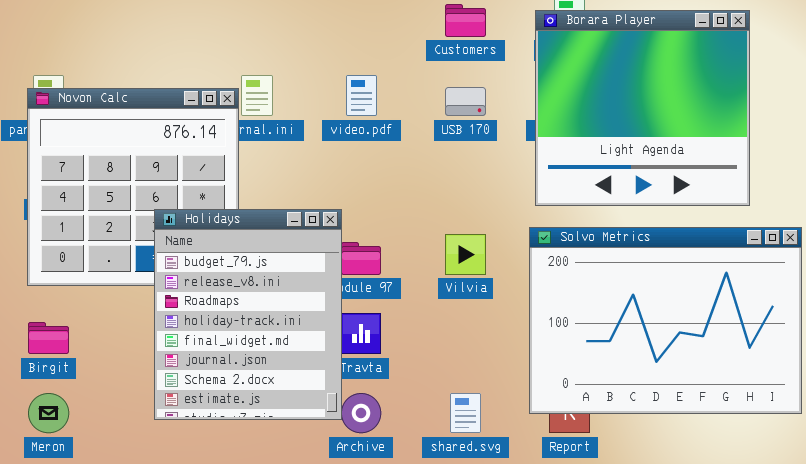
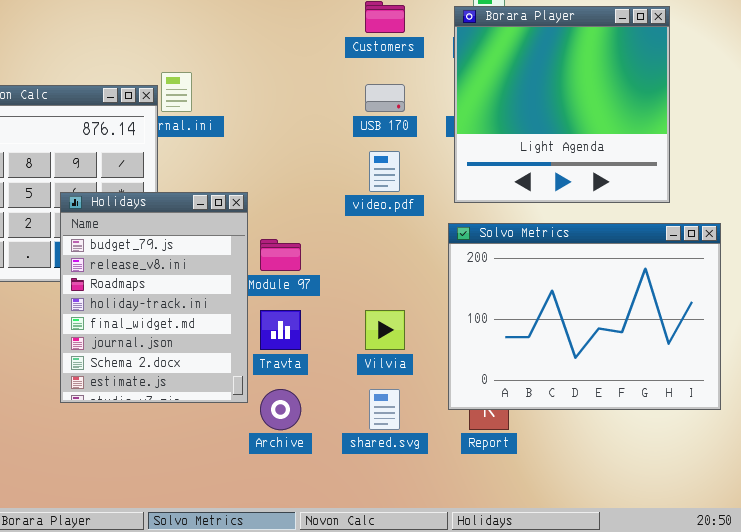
video.pdf: [346,75,377,116] -> [369,151,400,192], moved
Holidays: [154,209,342,420] -> [60,192,248,403], moved
Vilvia: [445,234,486,275] -> [365,310,405,350], moved

